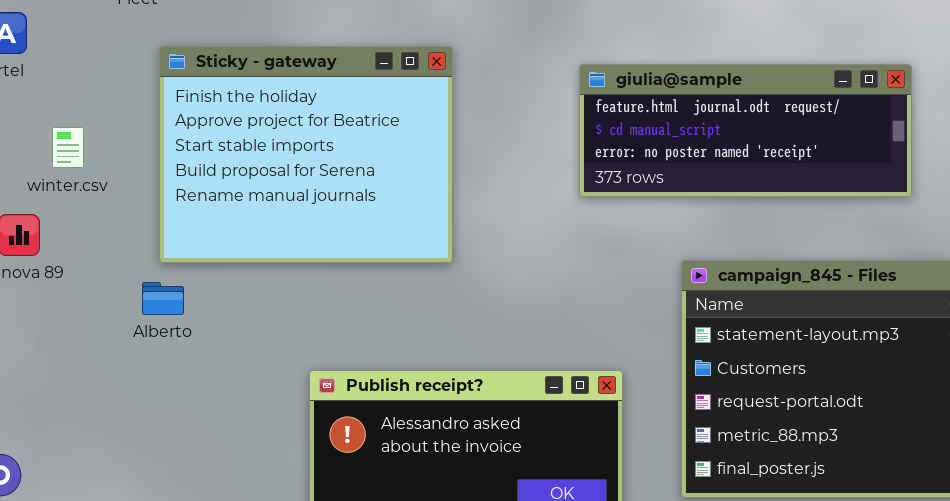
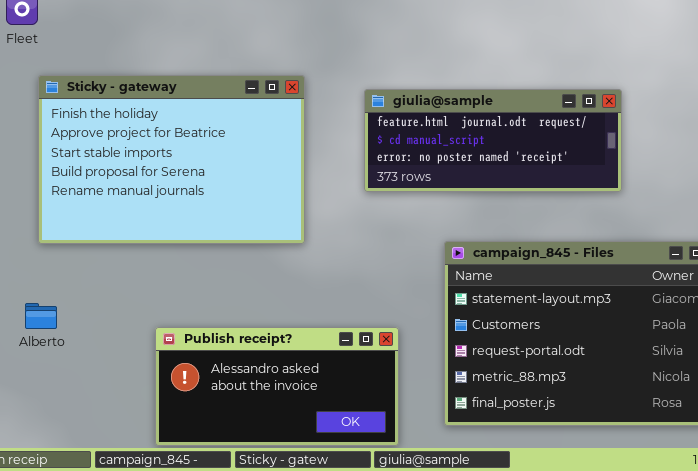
Sticky - gateway: [159,46,453,263] -> [38,75,305,244], resized
Alberto: [142,282,184,315] -> [25,303,57,329], moved

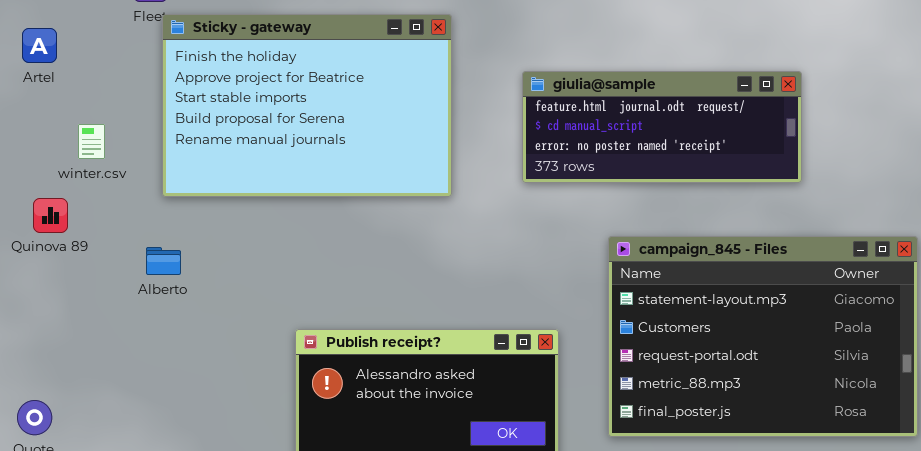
Sticky - gateway: [38,75,305,244] -> [162,14,452,197], moved
Alberto: [25,303,57,329] -> [146,247,181,275], moved

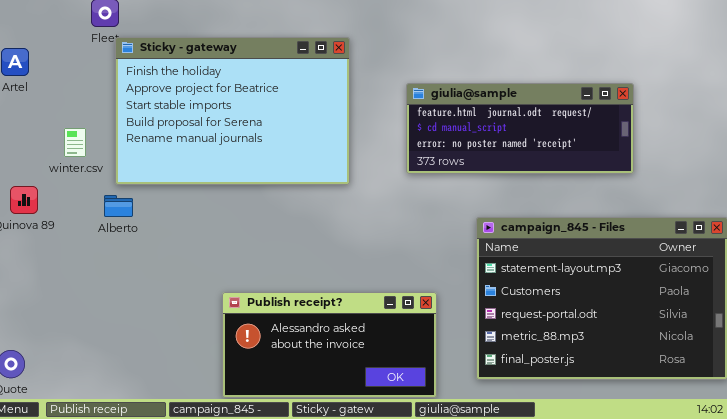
winter.csv: [78,124,105,159] -> [64,128,86,157], moved
Alberto: [146,247,181,275] -> [104,195,133,217], moved

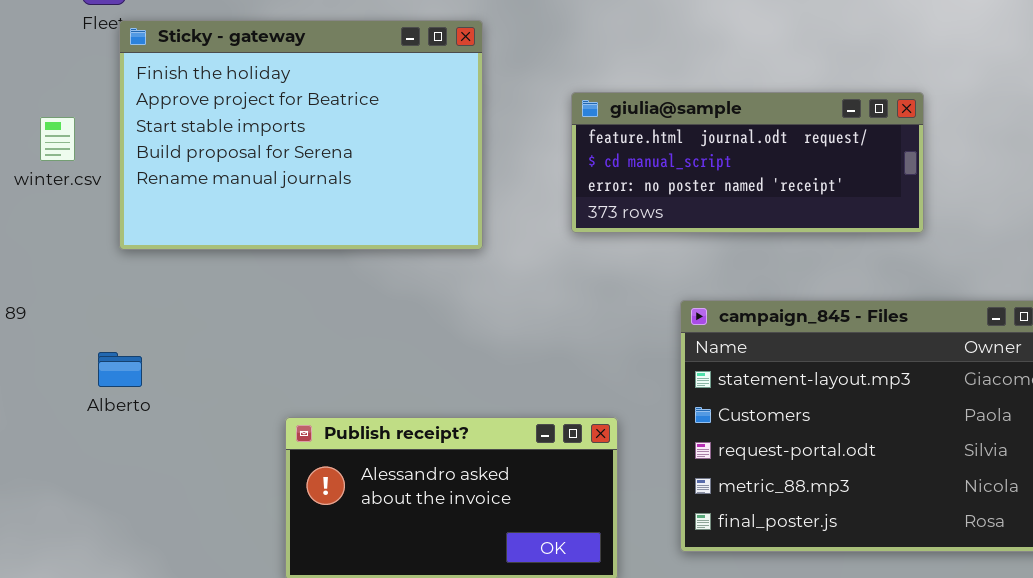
winter.csv: [64,128,86,157] -> [40,117,75,161], moved
Alberto: [104,195,133,217] -> [98,352,142,387], moved

